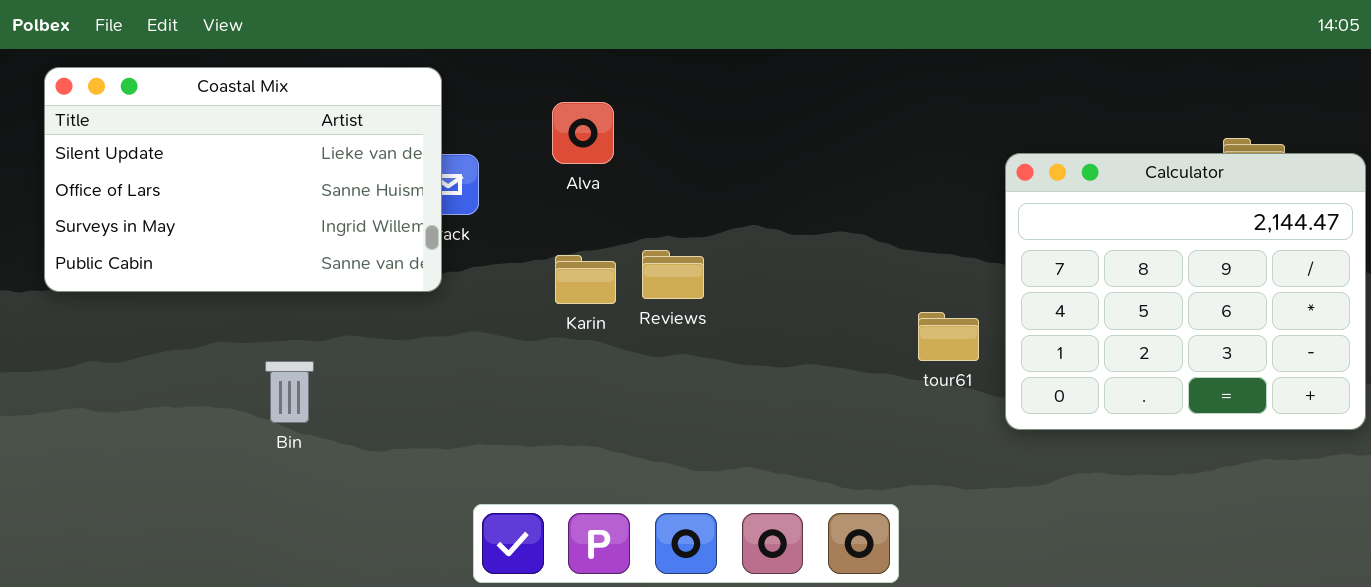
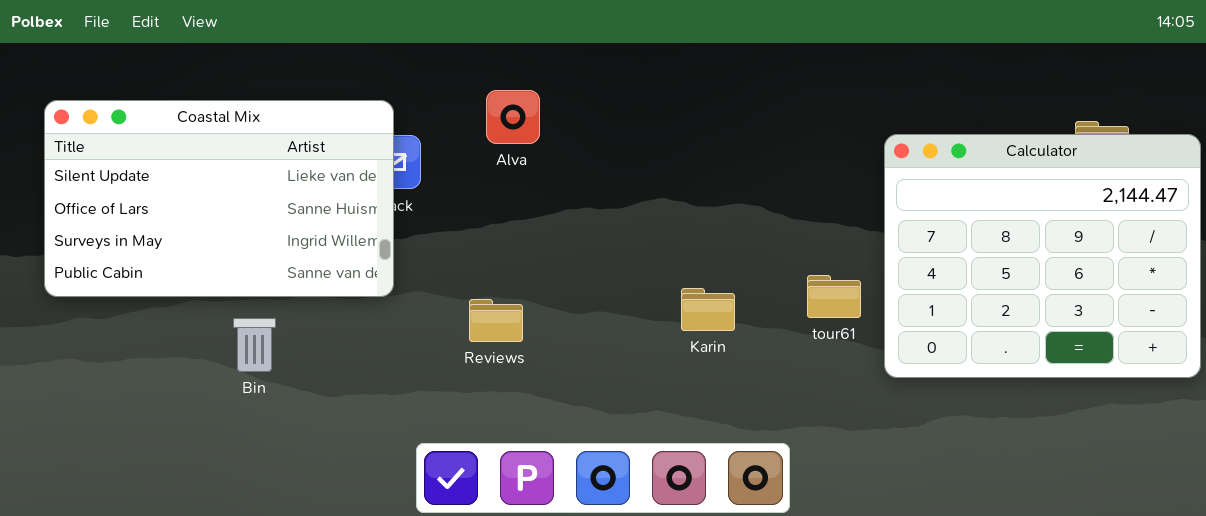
Coastal Mix: [44,67,442,292] -> [44,100,394,297], moved
Reviews: [642,250,704,299] -> [469,299,523,342], moved
Karin: [555,255,616,304] -> [681,288,735,331], moved

